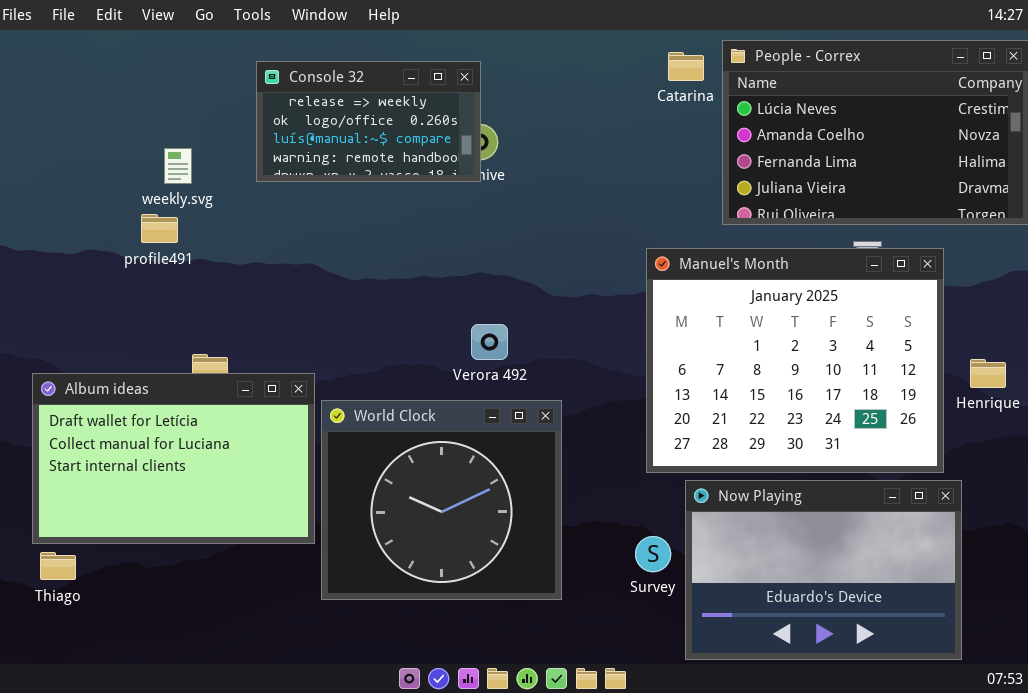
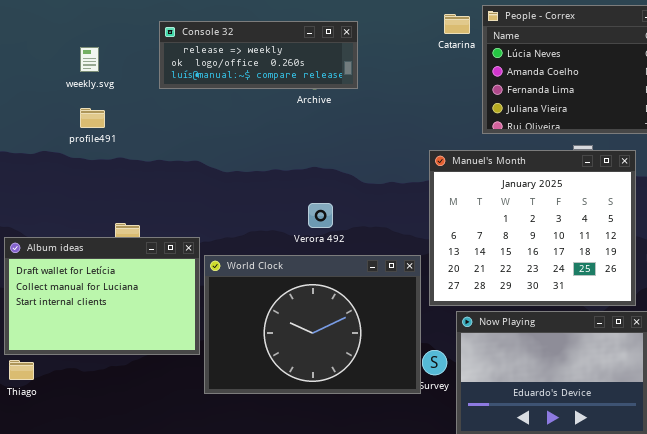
Console 32: [256,61,481,182] -> [159,21,358,89], resized
weekly.svg: [164,148,192,184] -> [80,47,99,72], moved
profile491: [141,214,178,243] -> [80,108,105,128], moved
World Clock: [321,400,562,600] -> [204,255,421,394], resized

